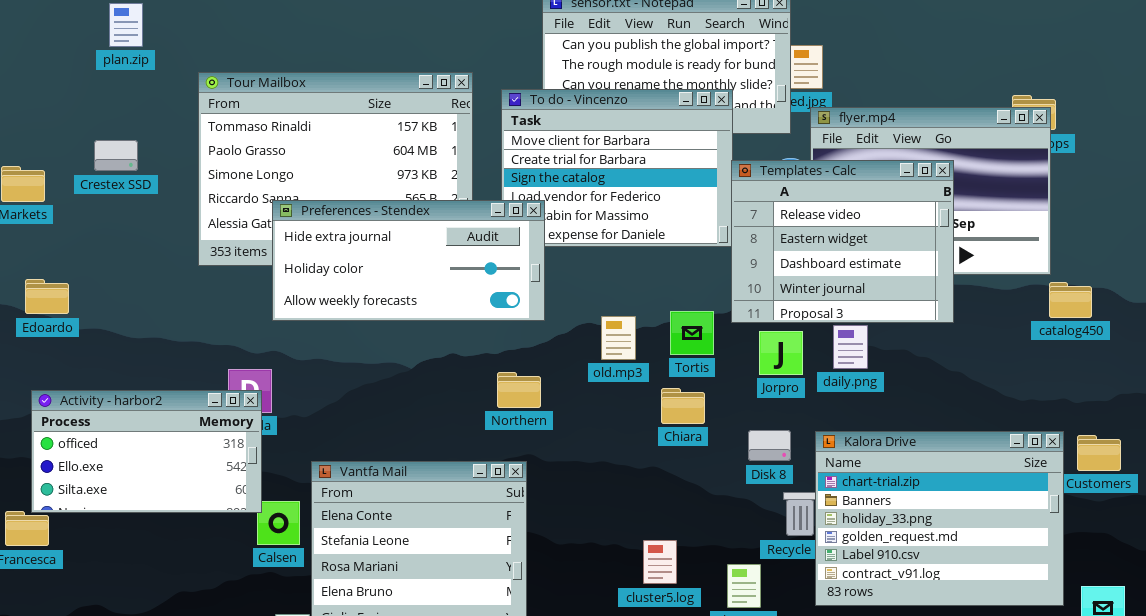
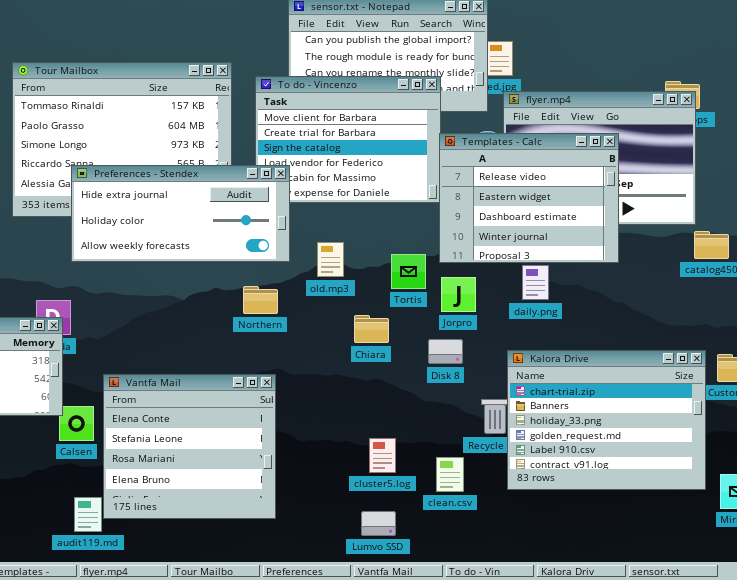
old.mp3: [601,316,636,360] -> [317,242,344,277], moved
Jorpro: [759,331,803,375] -> [441,277,476,312], moved
Northern: [497,372,541,408] -> [243,286,278,314], moved
Chiara: [661,388,705,424] -> [354,315,389,343], moved
Disk 8: [748,430,791,461] -> [428,339,463,364], moved

